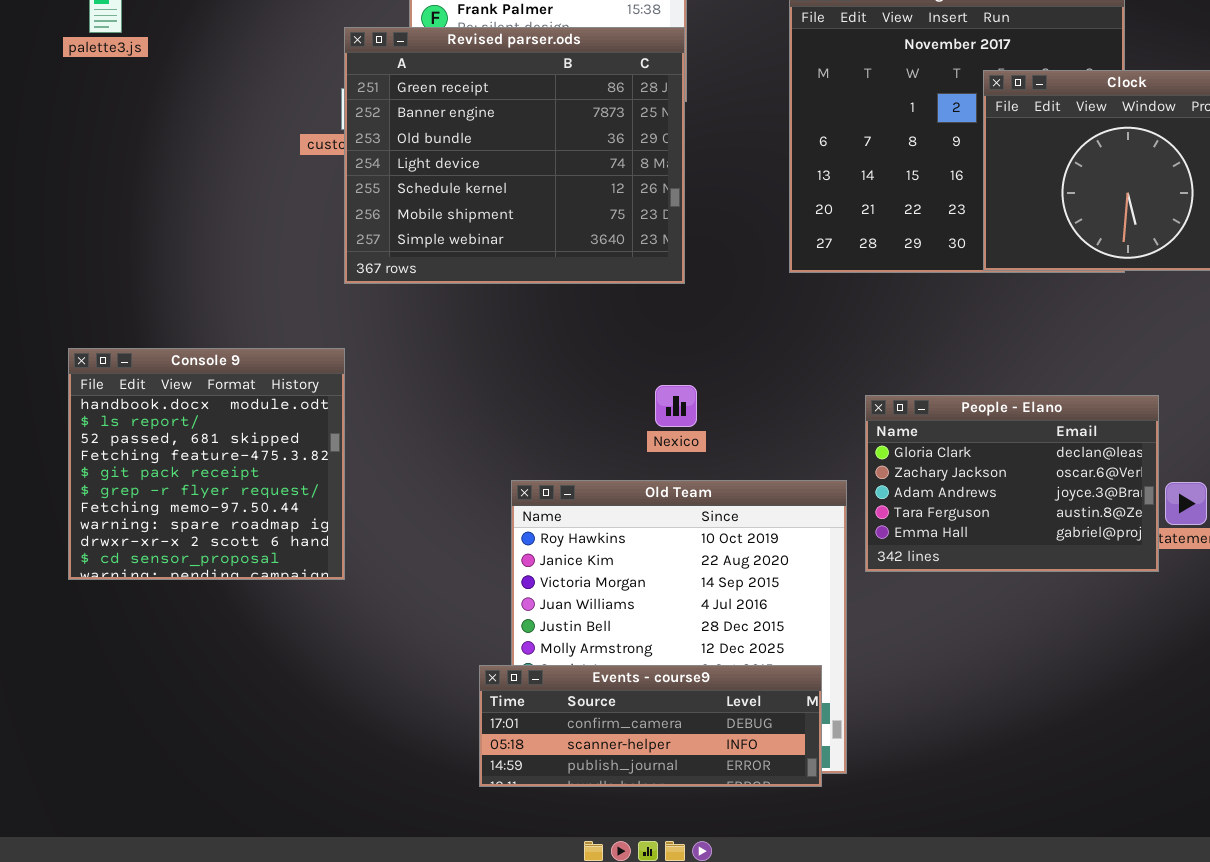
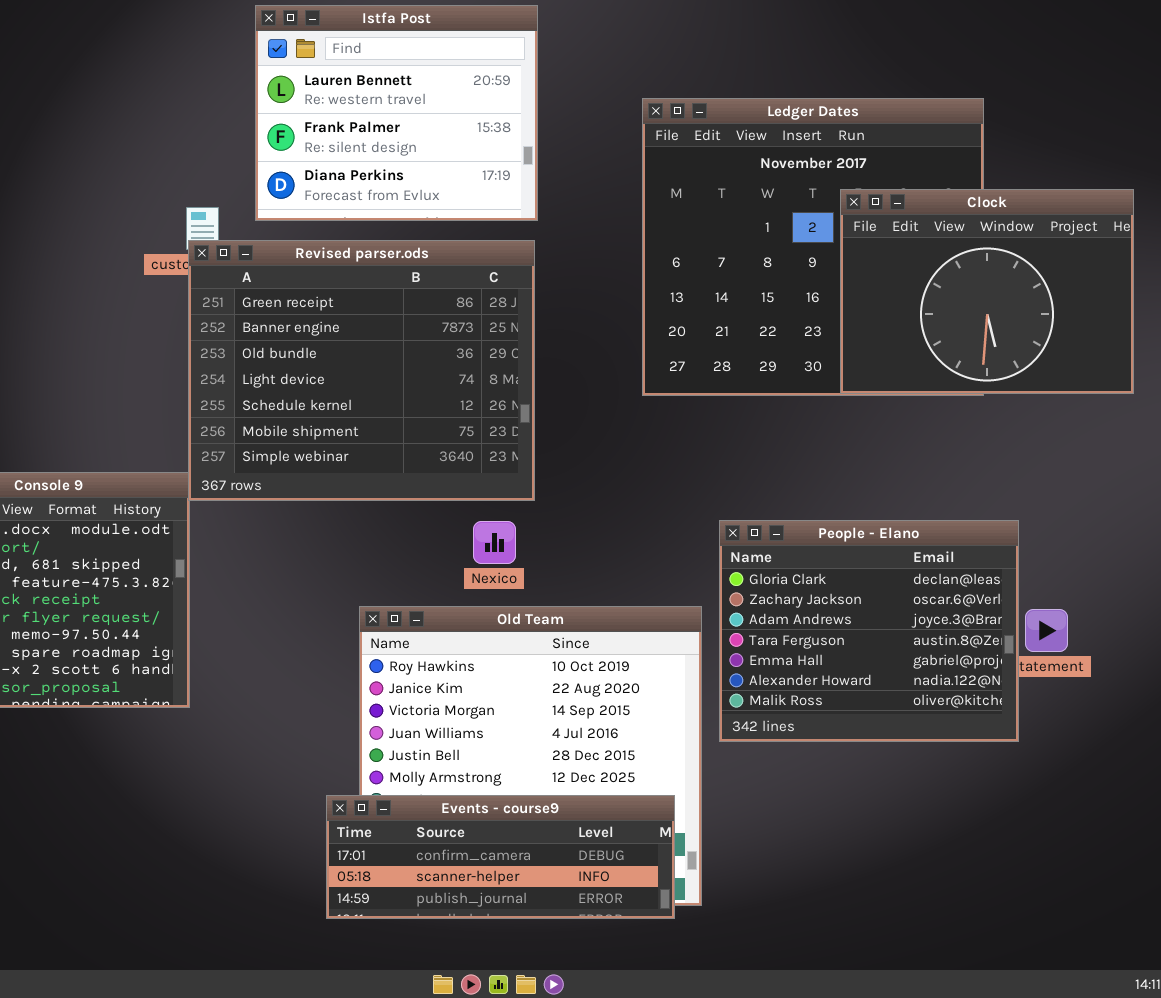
Revised parser.ods: [344,27,685,284] -> [188,240,535,501], moved
Nexico: [655,385,697,427] -> [473,521,516,564], moved
People - Elano: [865,395,1159,572] -> [719,520,1019,742], resized

